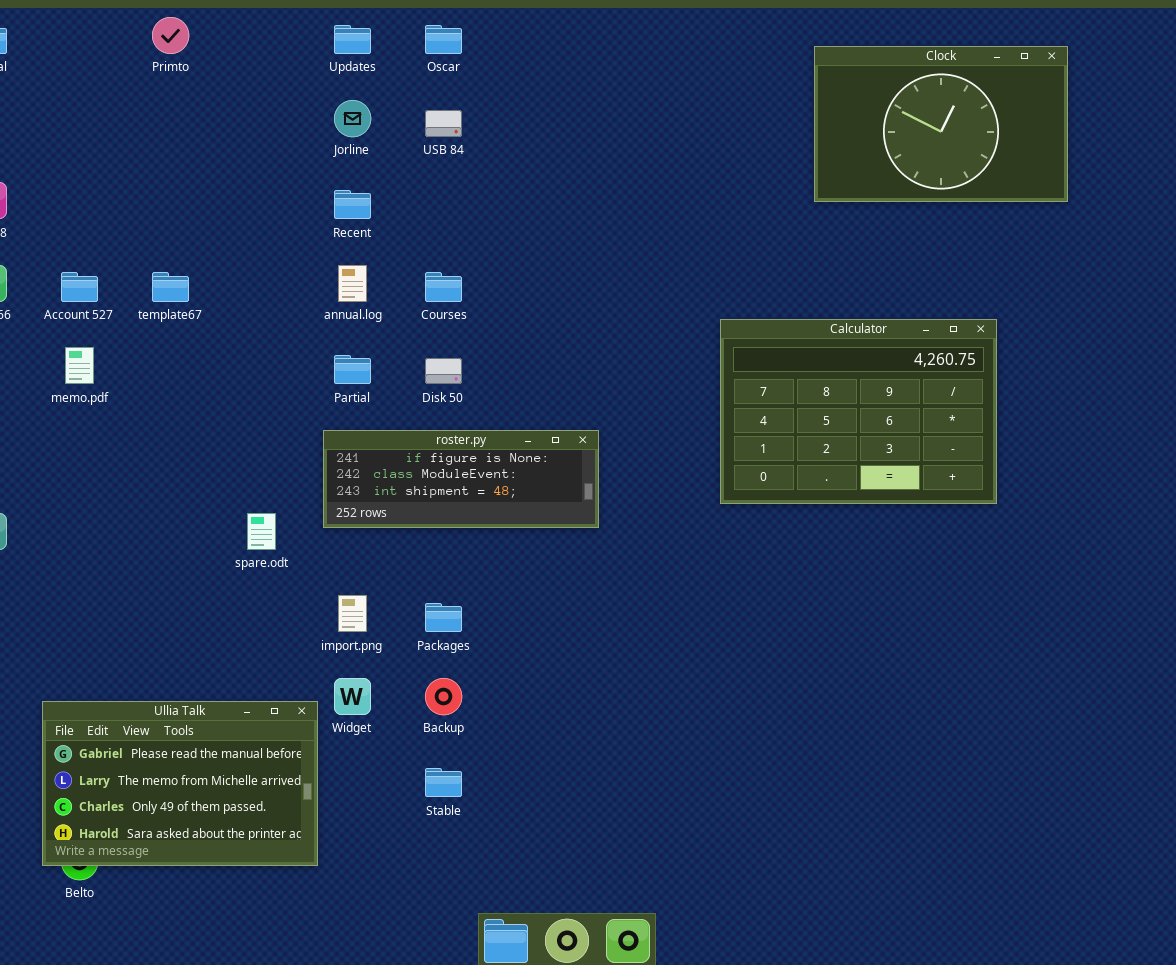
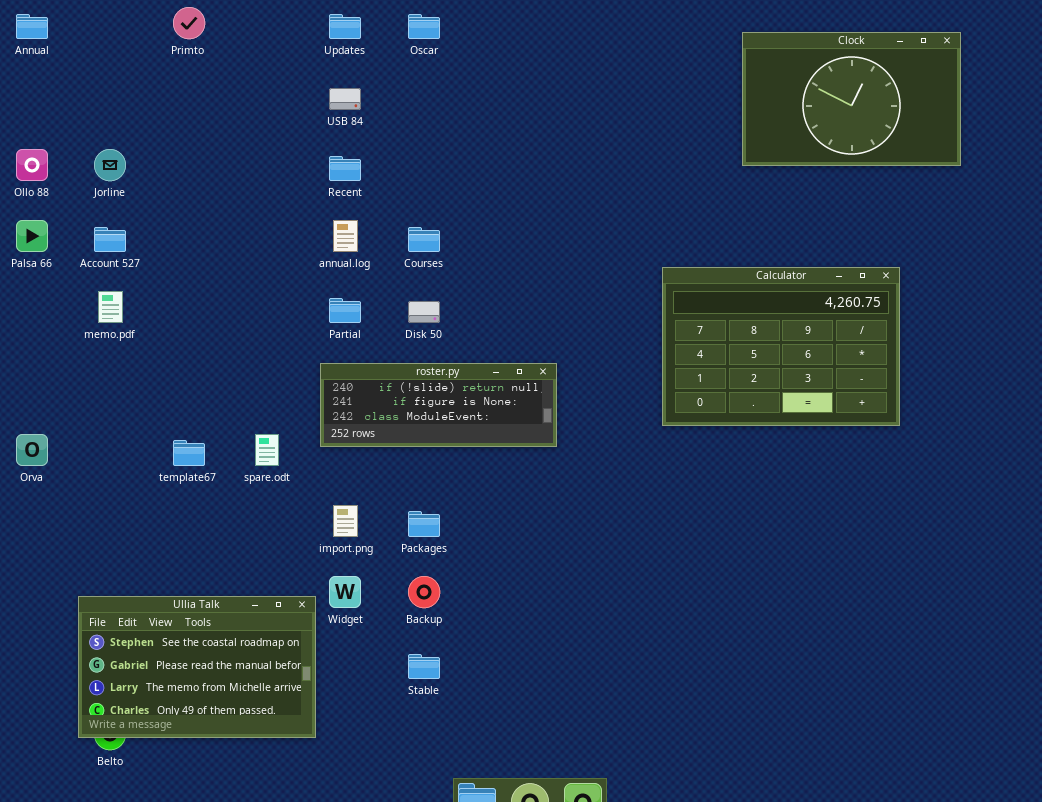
Jorline: [334,100,371,137] -> [94,149,126,181], moved
USB 84: [425,110,462,137] -> [329,88,361,110], moved
template67: [152,272,189,302] -> [173,440,205,466], moved
roster.py: [323,430,599,528] -> [320,363,557,447], scrolled up 1 row
Ullia Talk: [42,701,318,866] -> [78,596,316,738], scrolled up 1 row

